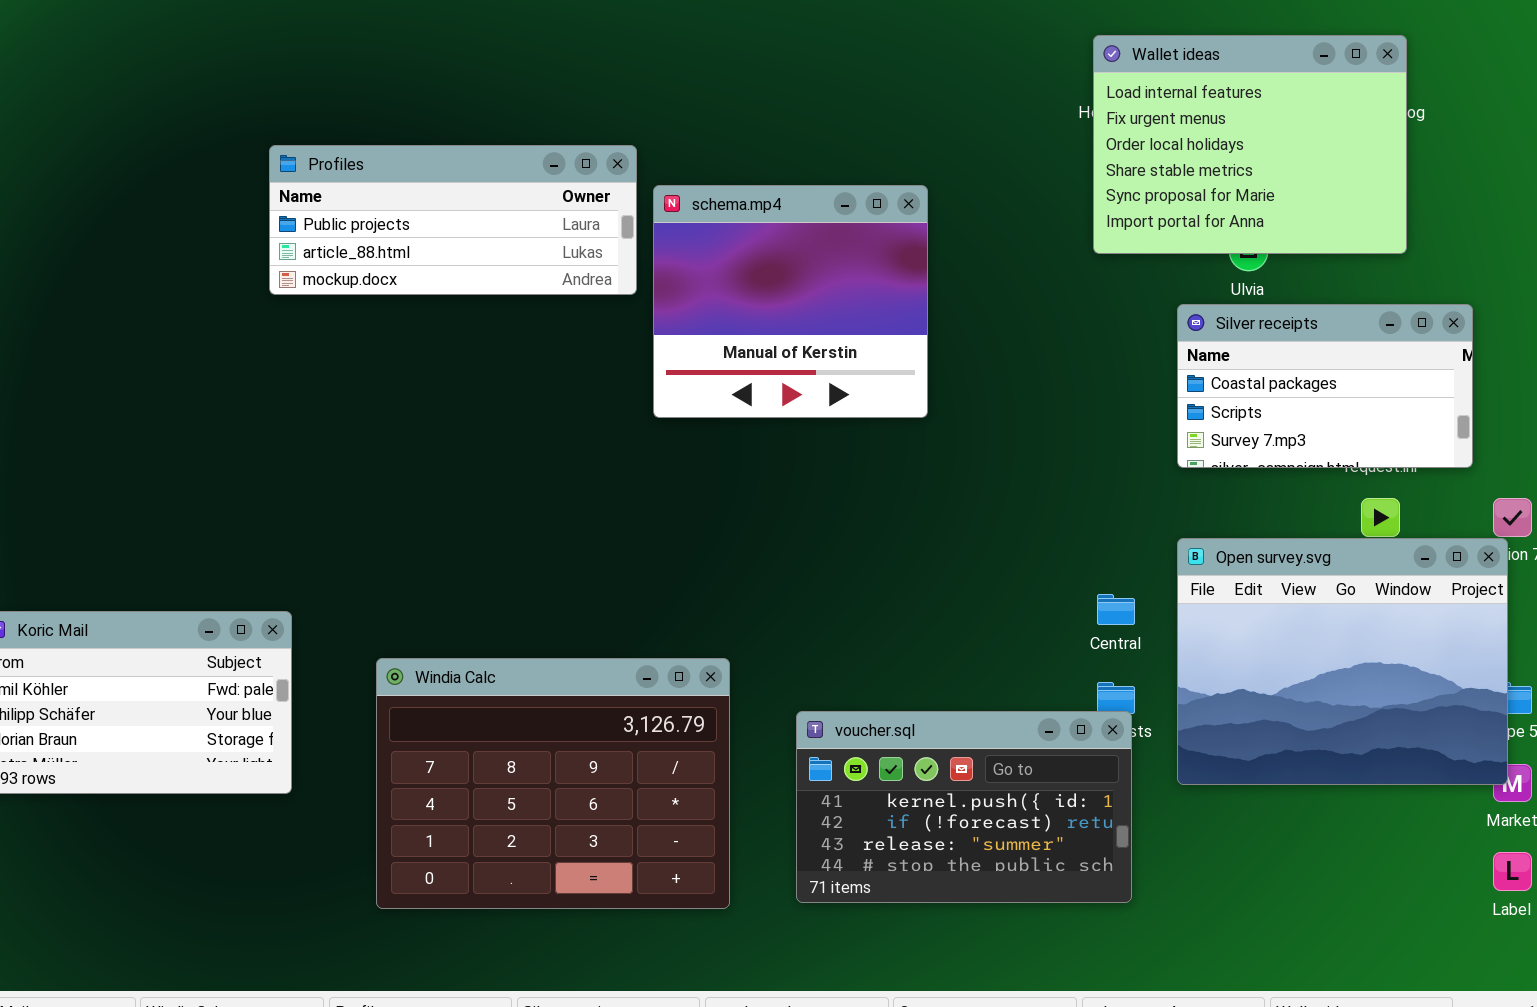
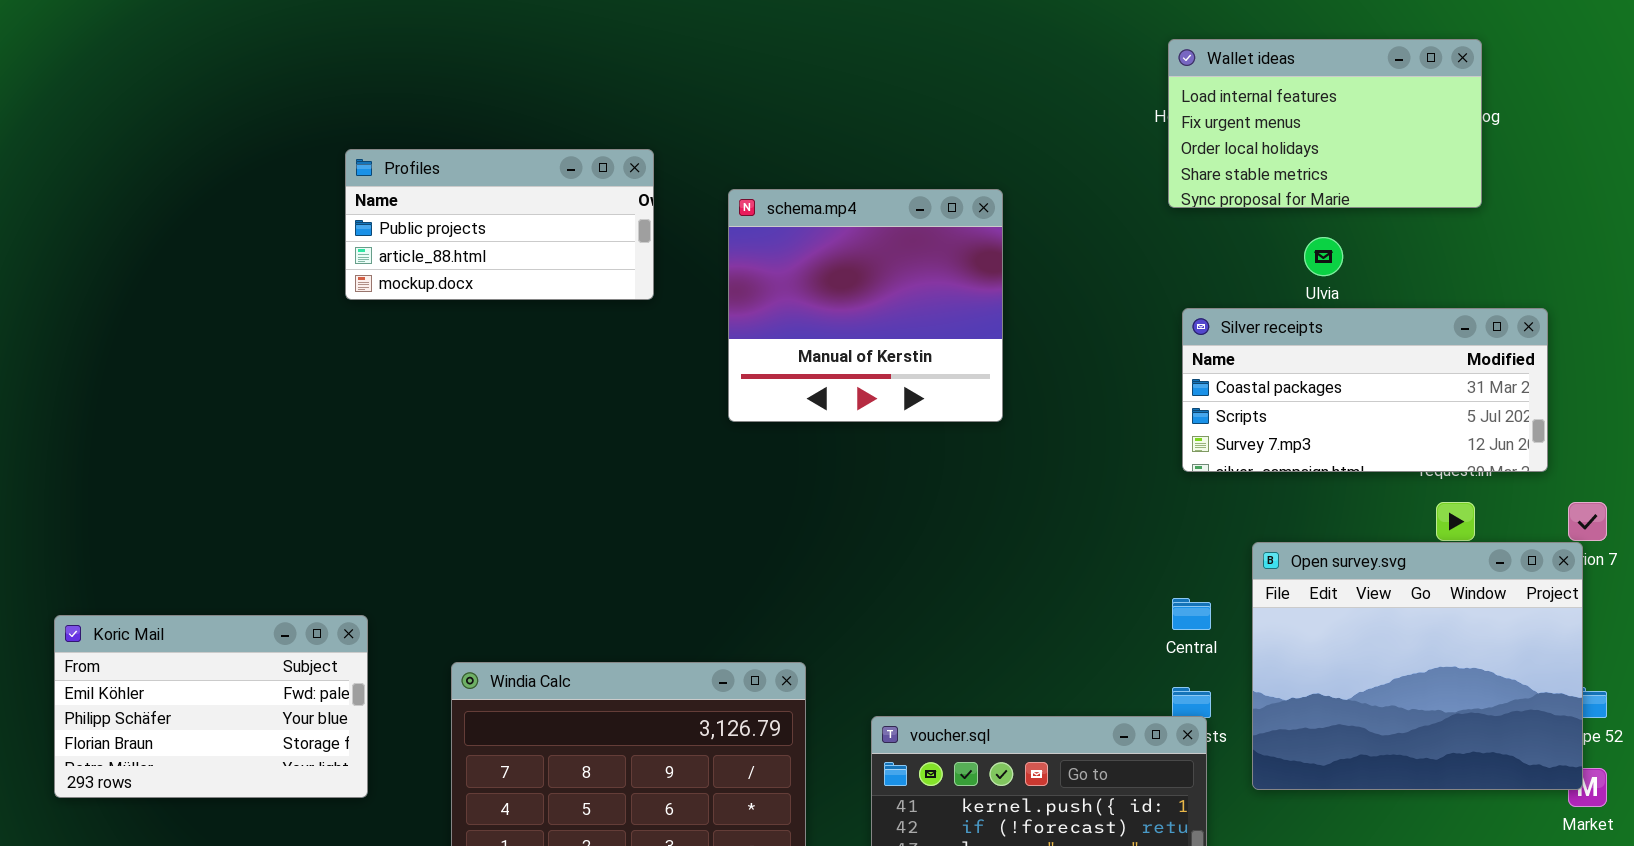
Wallet ideas: [1093,35,1407,254] -> [1168,39,1482,208], resized
Profiles: [269,145,637,295] -> [345,149,654,300], resized
Silver receipts: [1177,304,1473,468] -> [1182,308,1548,472], resized

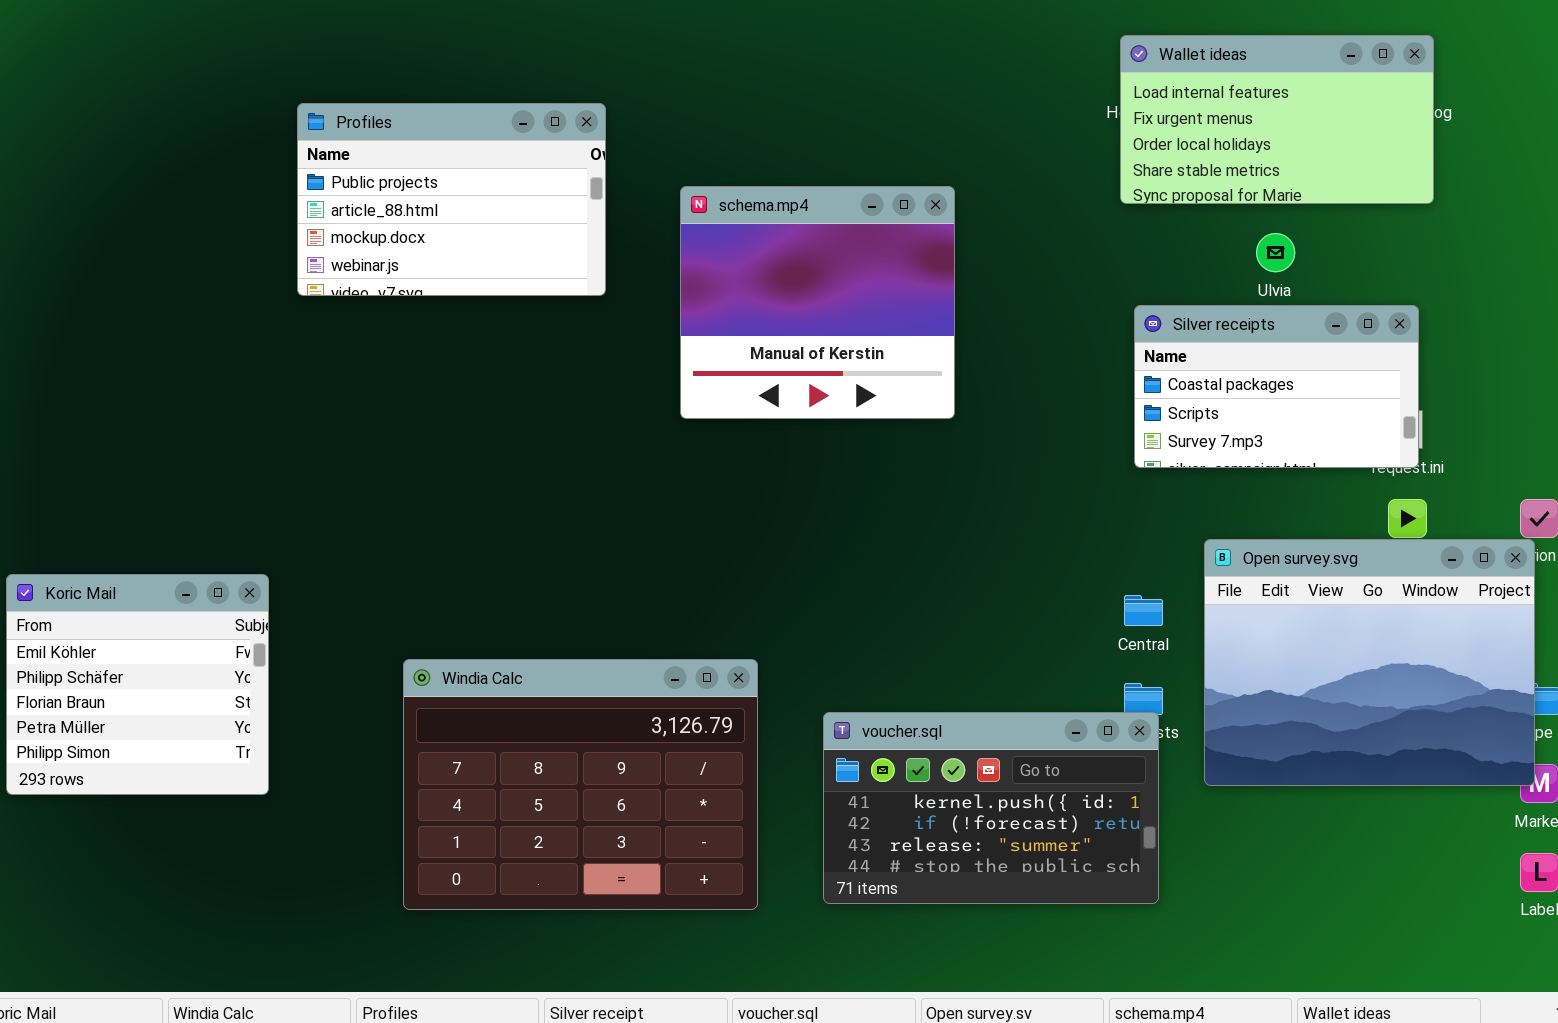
Profiles: [345,149,654,300] -> [297,103,606,296], resized
Silver receipts: [1182,308,1548,472] -> [1134,305,1419,468], resized
Koric Mail: [54,615,368,798] -> [6,574,269,795], resized

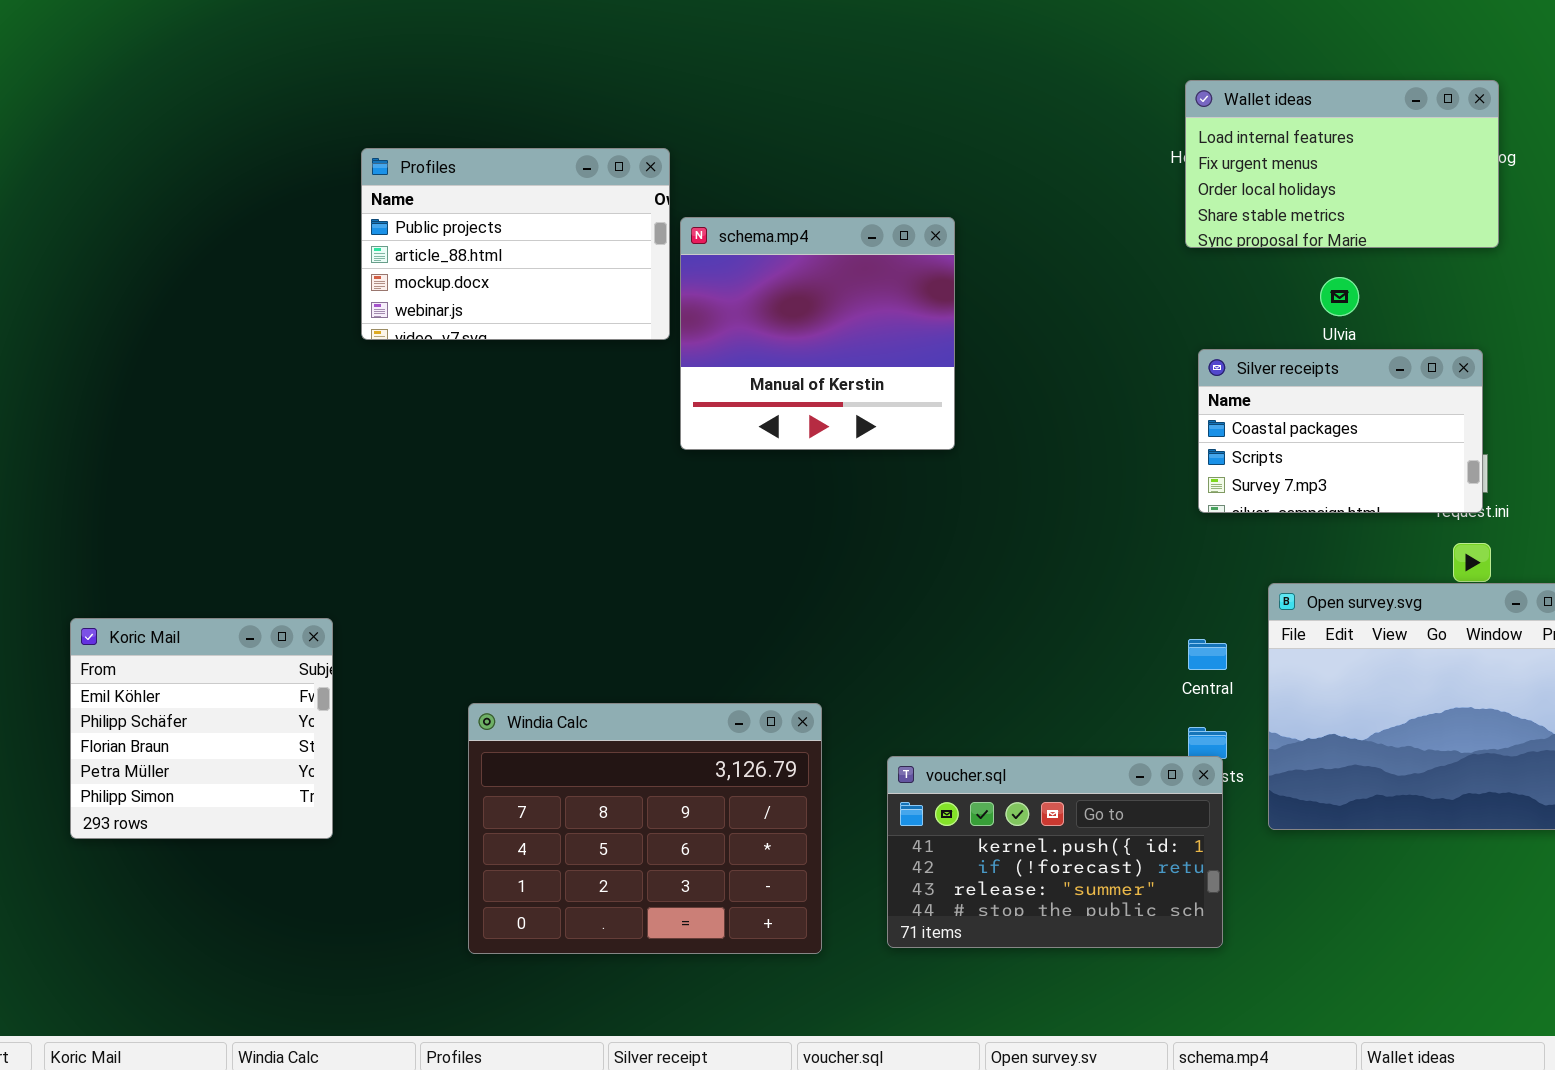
schema.mp4: [680,186,955,419] -> [680,217,955,450], moved

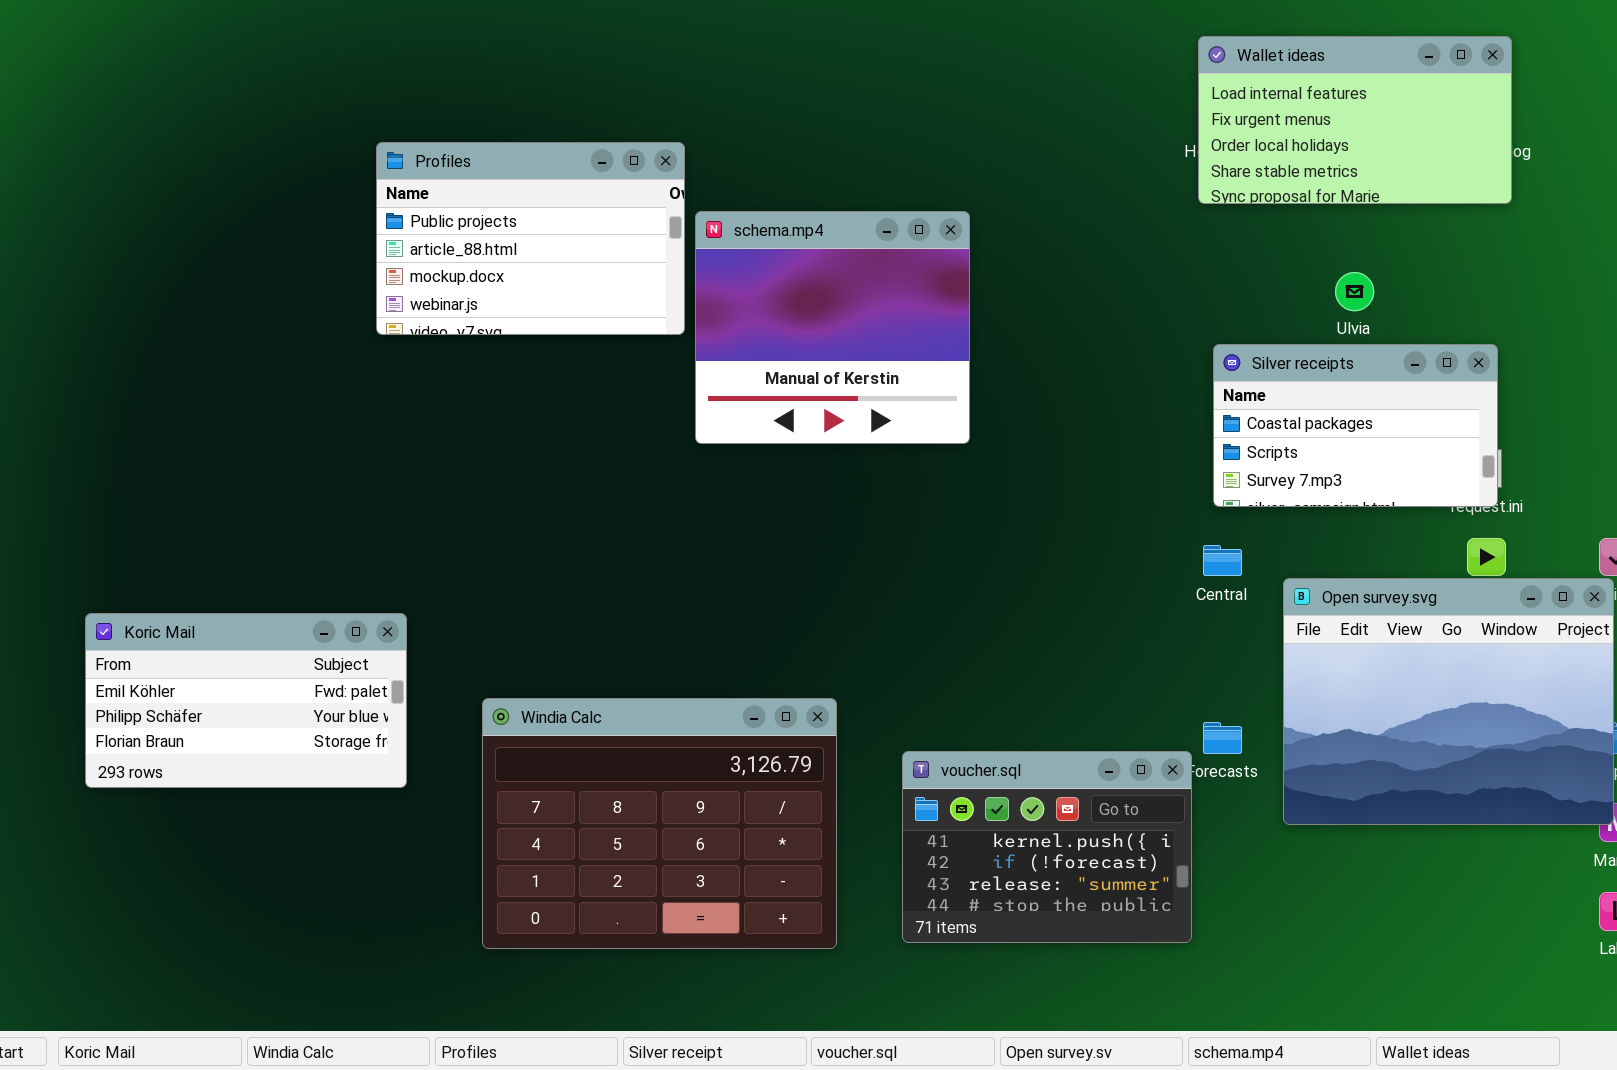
Wallet ideas: [1185,80,1499,248] -> [1198,36,1512,204], moved
Koric Mail: [70,618,333,839] -> [85,613,407,788], resized
Central: [1188,639,1227,670] -> [1203,545,1242,576], moved
voucher.sql: [887,756,1223,948] -> [902,751,1192,943], resized

